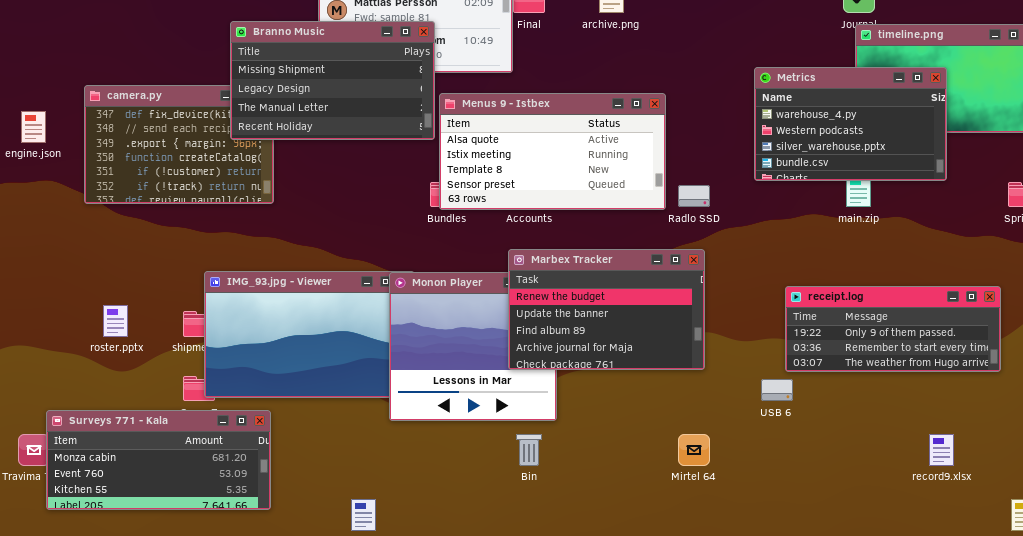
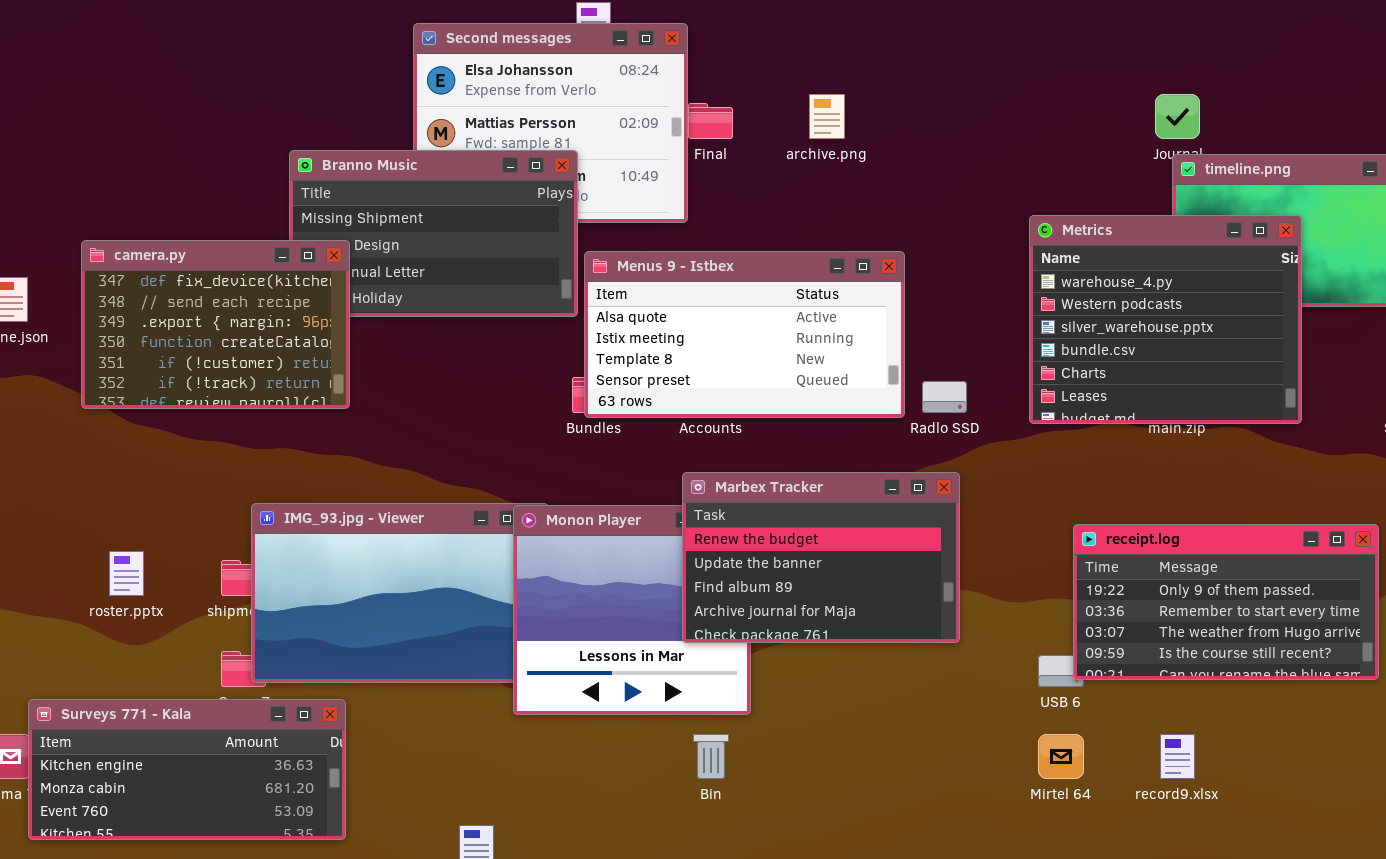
Metrics: [754,67,947,181] -> [1029,215,1302,424], resized
camera.py: [84,85,274,204] -> [81,240,350,409], raised
receipt.log: [785,286,1001,372] -> [1073,524,1379,680], resized
Surveys 771 - Kala: [46,410,271,510] -> [28,699,346,840], scrolled up 1 row
Mirtel 64: [678,434,710,466] -> [1038,734,1084,779], moved
record9.xlsx: [929,434,954,466] -> [1160,734,1195,779], moved

